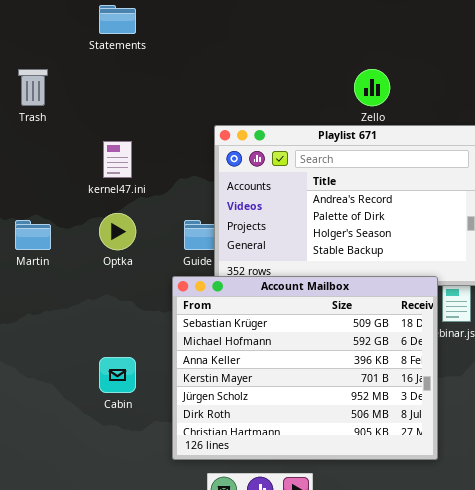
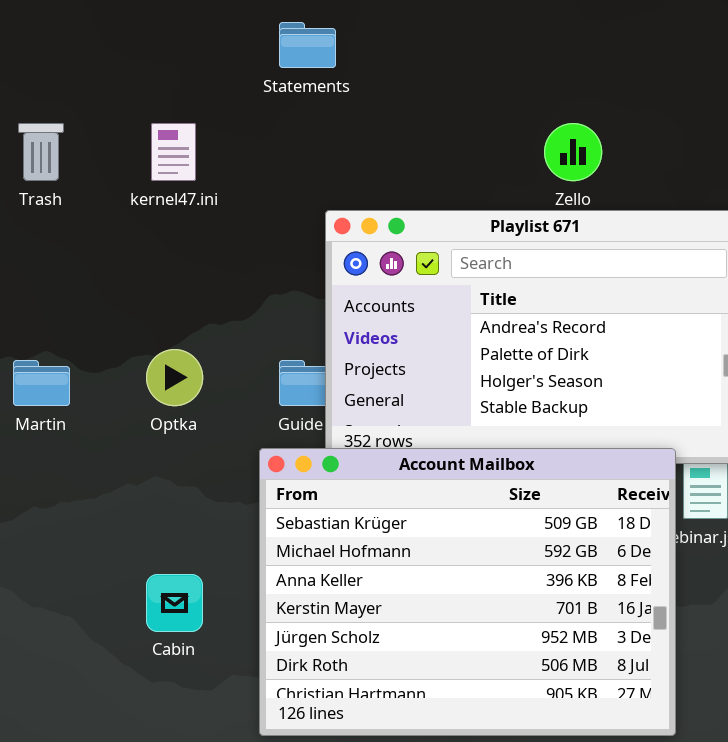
Statements: [99,5,136,34] -> [279,22,336,68], moved
kernel47.ini: [103,141,132,178] -> [151,123,196,181], moved

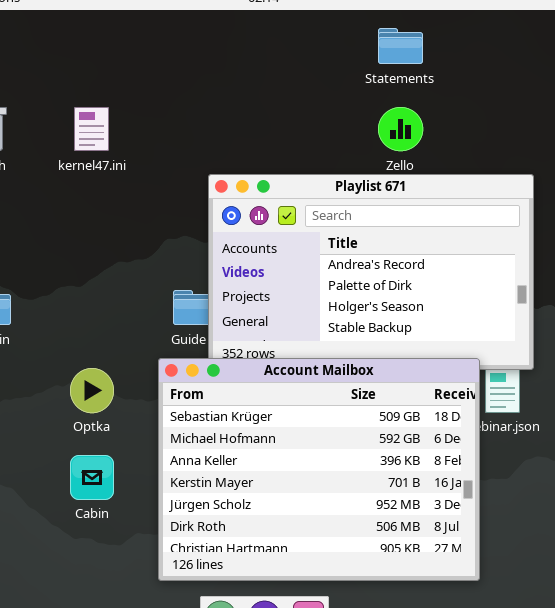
Statements: [279,22,336,68] -> [378,28,423,64], moved
Optka: [146,349,203,406] -> [70,368,114,413], moved

